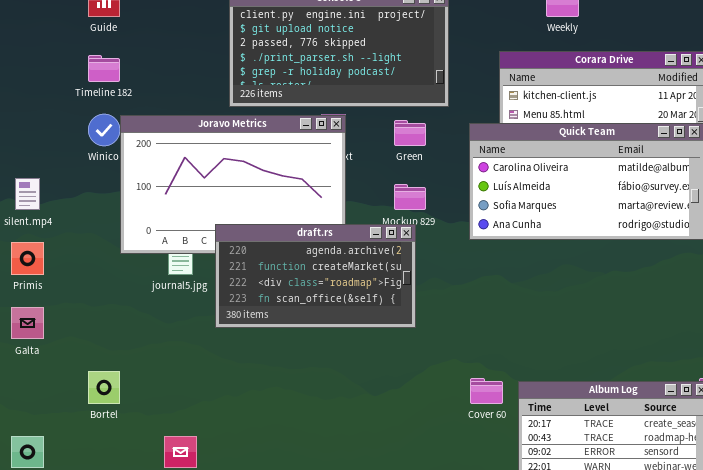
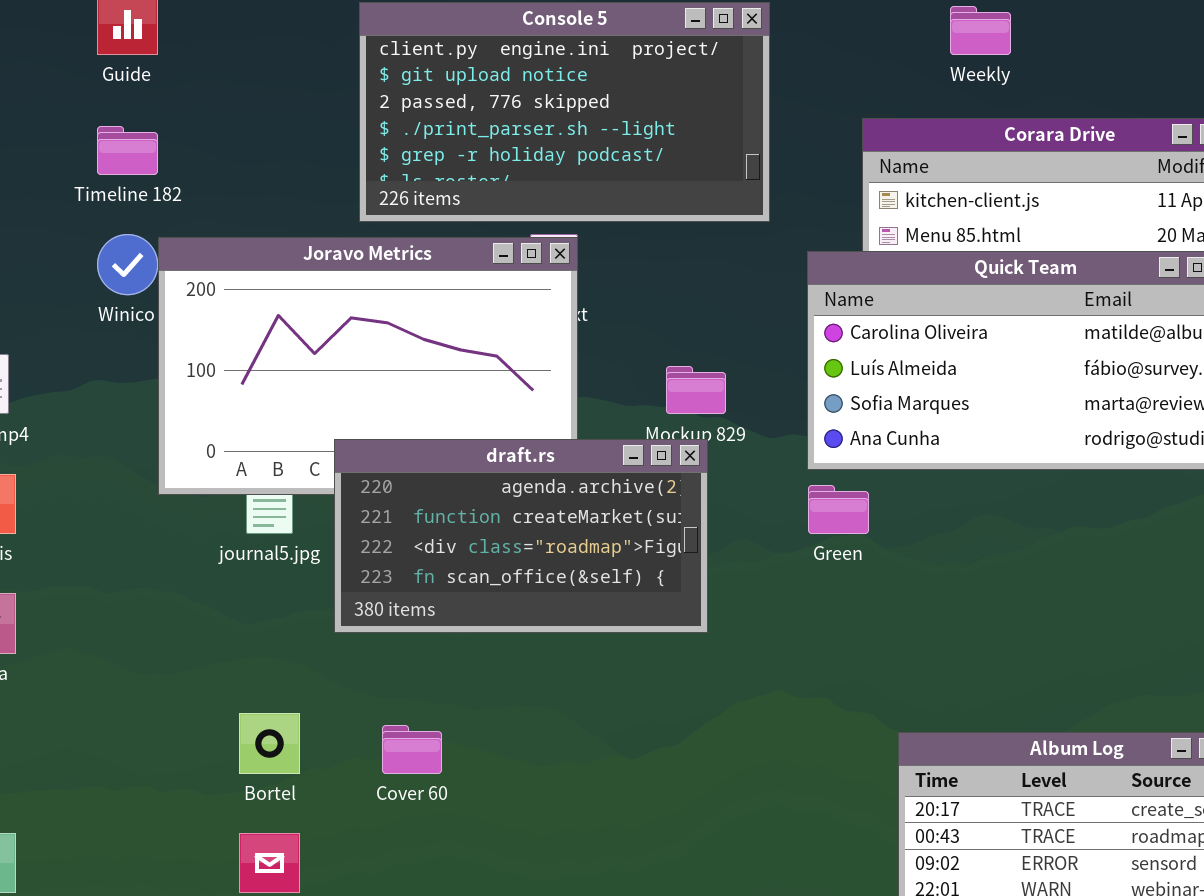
Green: [394,120,426,146] -> [808,485,869,534], moved
Bortel: [88,371,120,404] -> [239,713,300,774], moved
Cover 60: [470,378,503,404] -> [382,725,442,774], moved

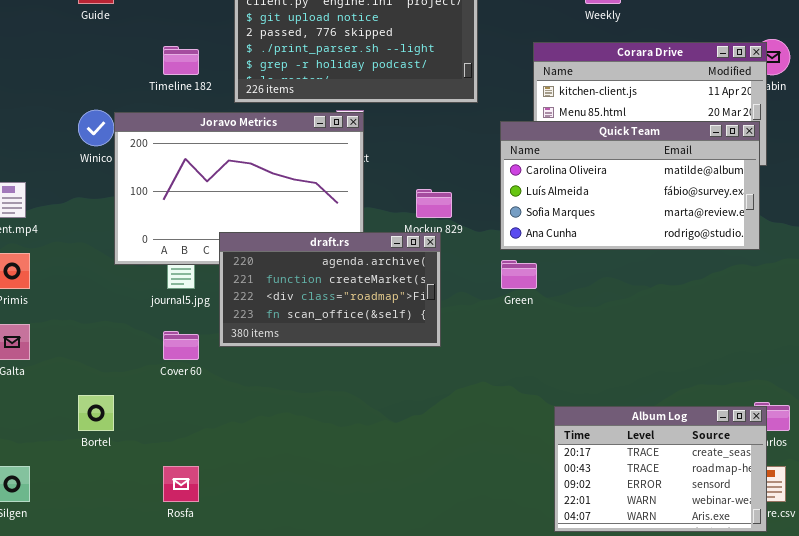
Timeline 182: [97,126,158,175] -> [163,46,199,75], moved
Bortel: [239,713,300,774] -> [78,395,114,431], moved
Cover 60: [382,725,442,774] -> [163,331,199,360], moved

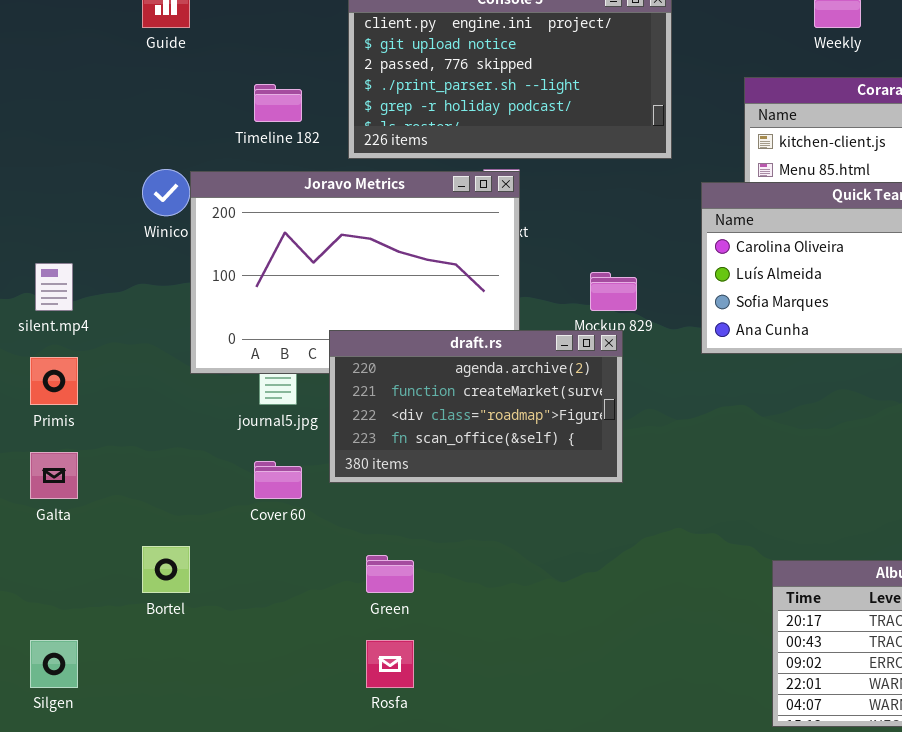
Green: [501,260,537,289] -> [366,555,414,593], moved
Rosfa: [163,466,199,502] -> [366,640,414,688], moved

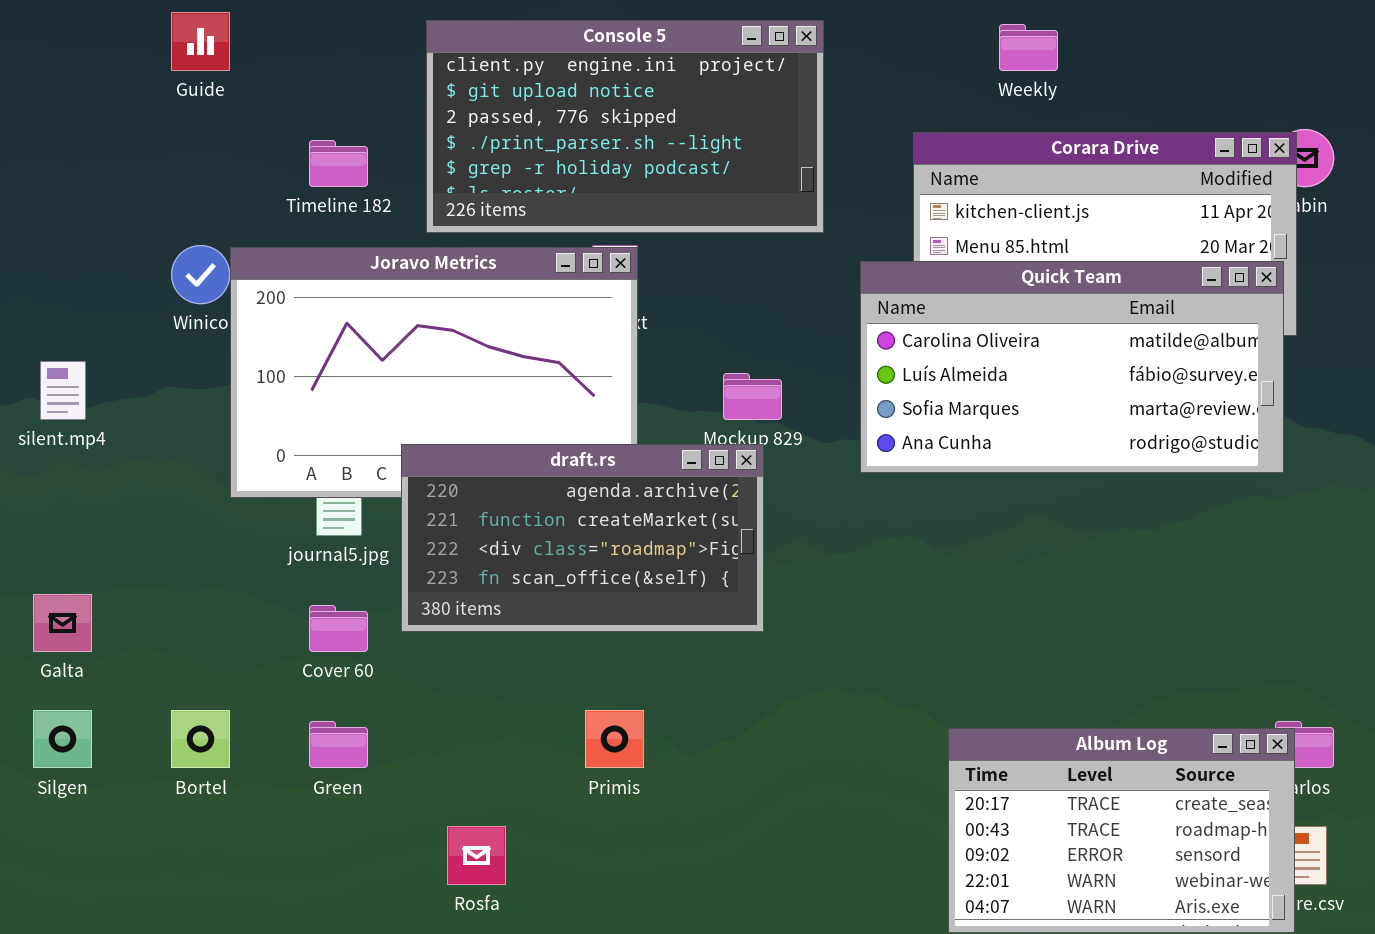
Primis: [30,357,78,405] -> [585,710,644,768], moved
Green: [366,555,414,593] -> [309,721,368,768], moved
Silgen: [30,640,78,688] -> [33,710,92,768], moved

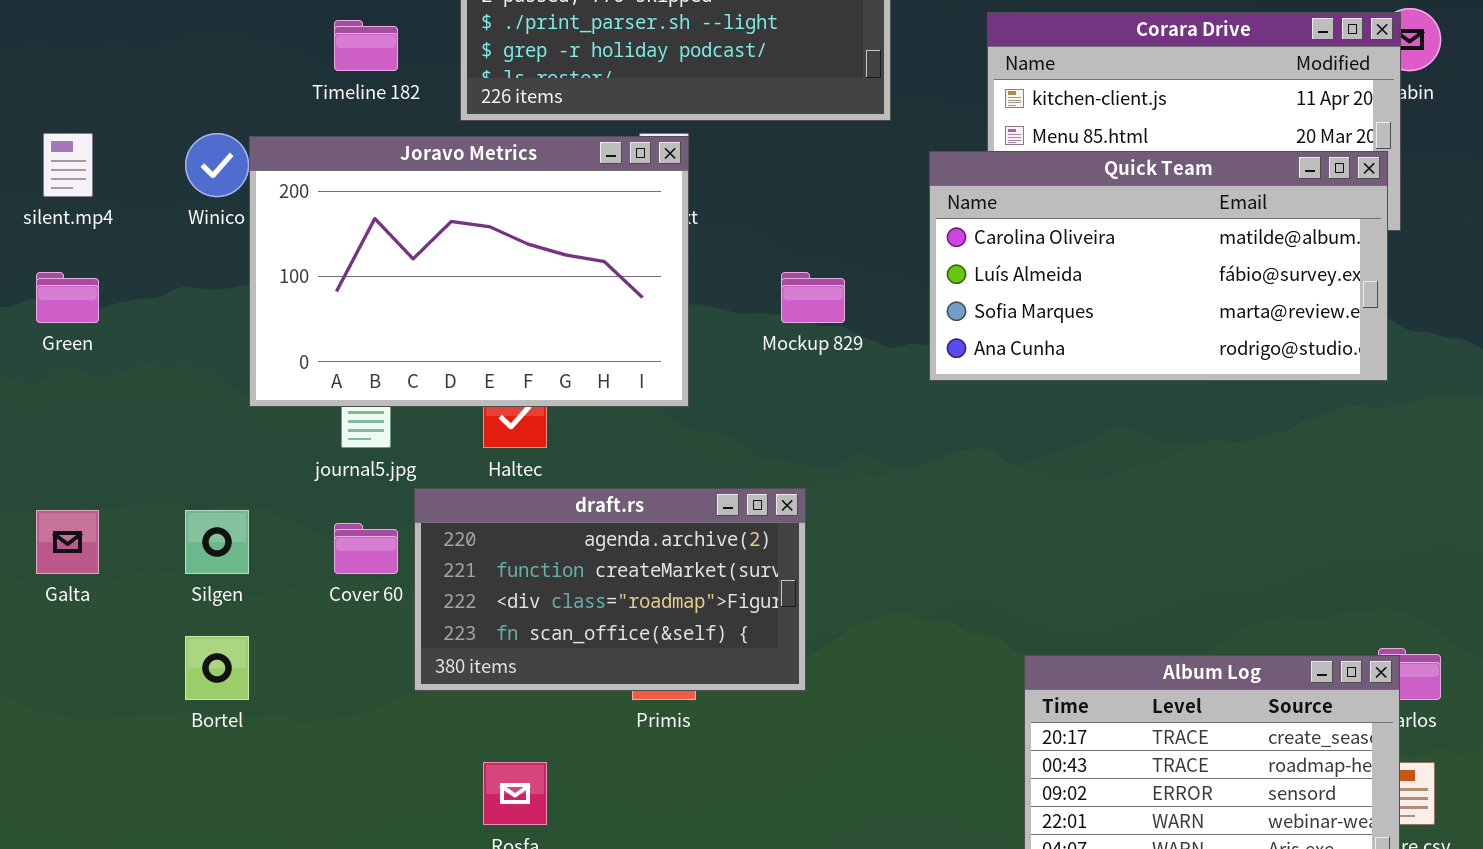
silent.mp4: [40,361,86,420] -> [43,133,93,197], moved
draft.rs: [401,444,764,632] -> [414,488,806,691], moved
Silgen: [33,710,92,768] -> [185,510,249,574], moved
Green: [309,721,368,768] -> [36,272,99,323], moved

